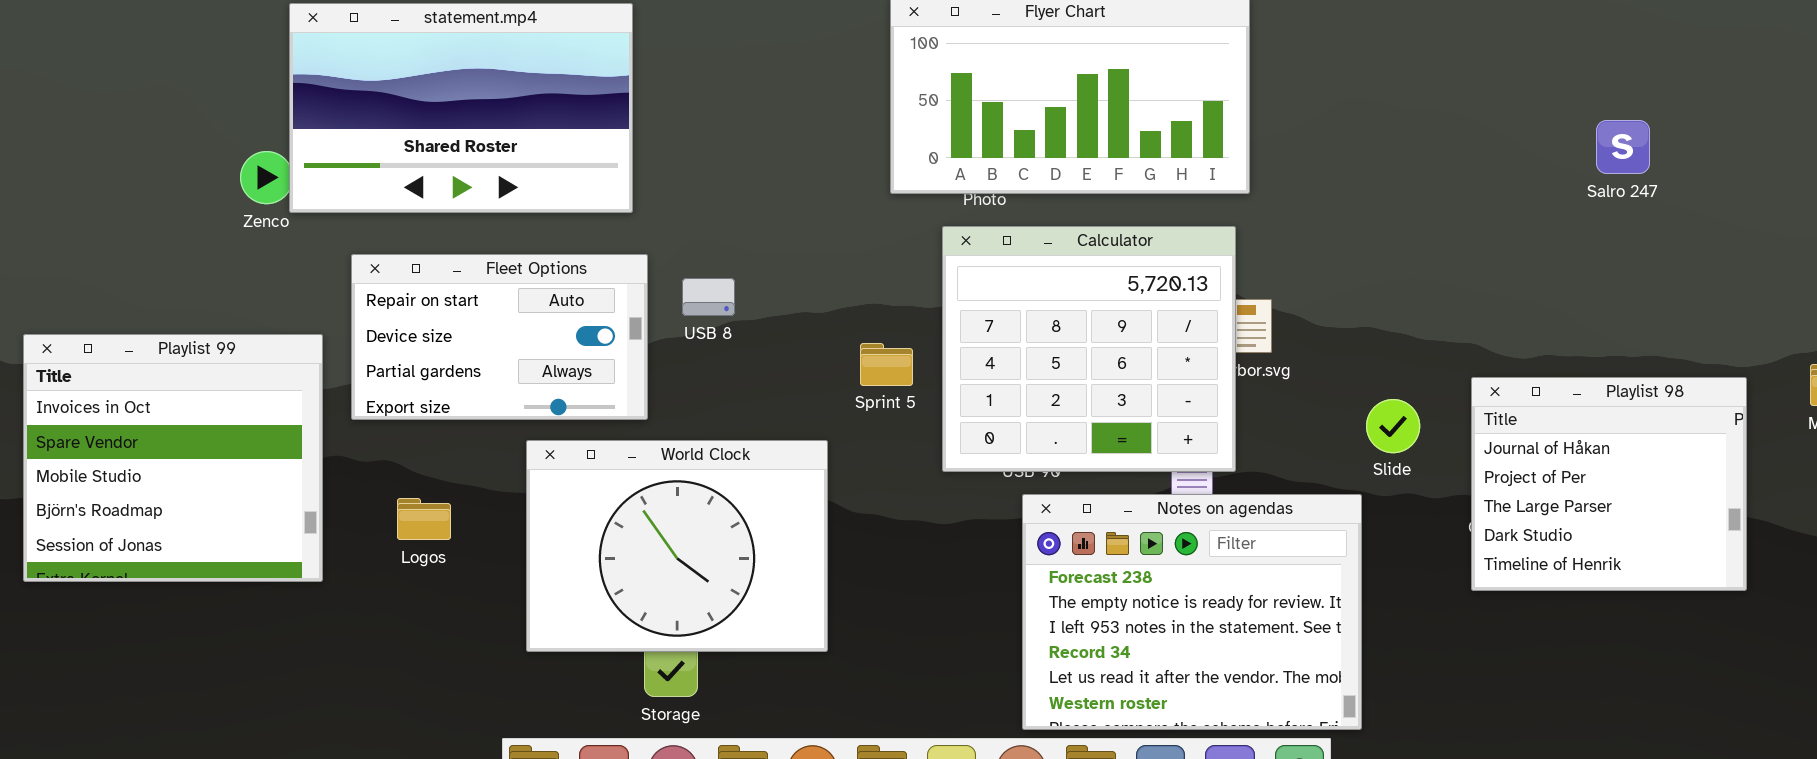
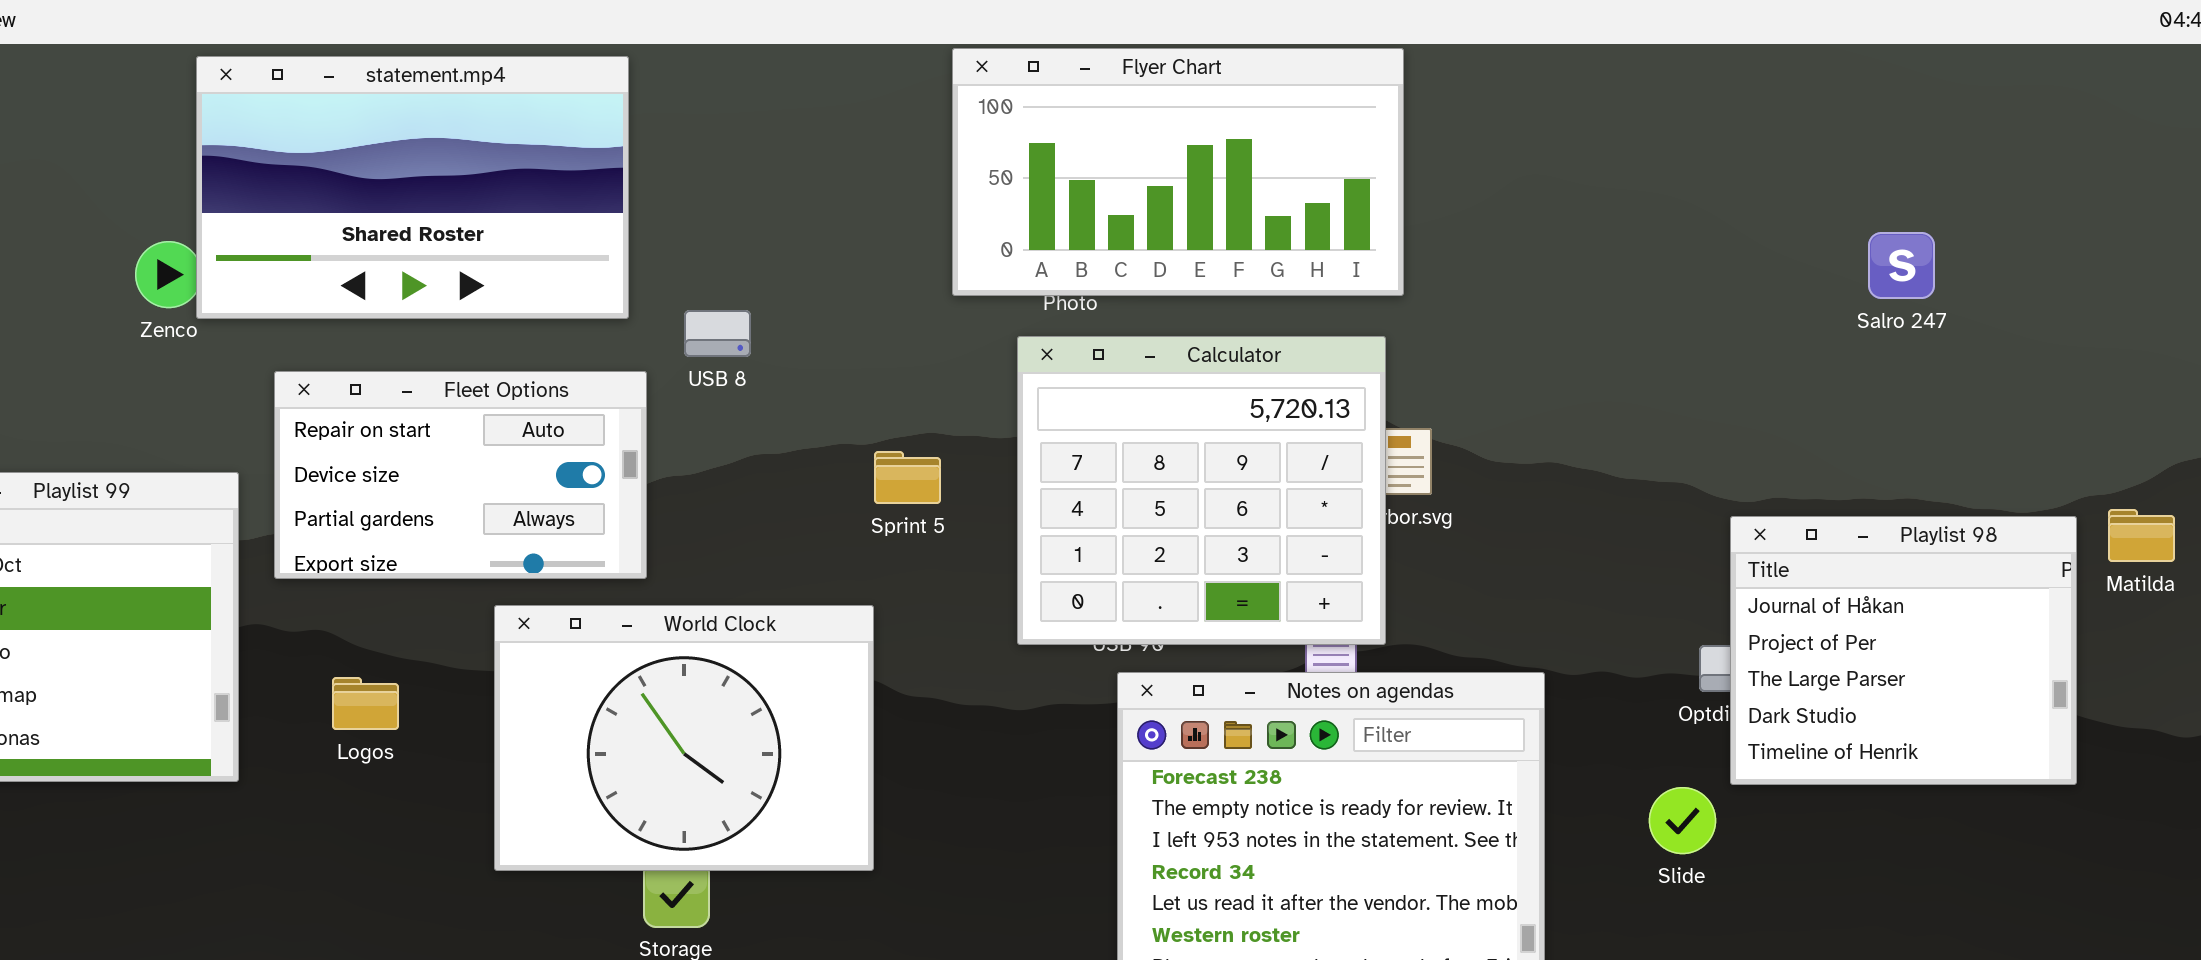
Salro 247: [1596,120,1650,174] -> [1868,232,1935,299], moved
USB 8: [682,278,735,316] -> [684,310,751,357], moved
Sprint 5: [860,343,913,386] -> [874,451,941,504], moved
Playlist 98: [1471,377,1747,591] -> [1730,516,2077,785], moved
Slide: [1366,399,1420,453] -> [1649,787,1716,854], moved

